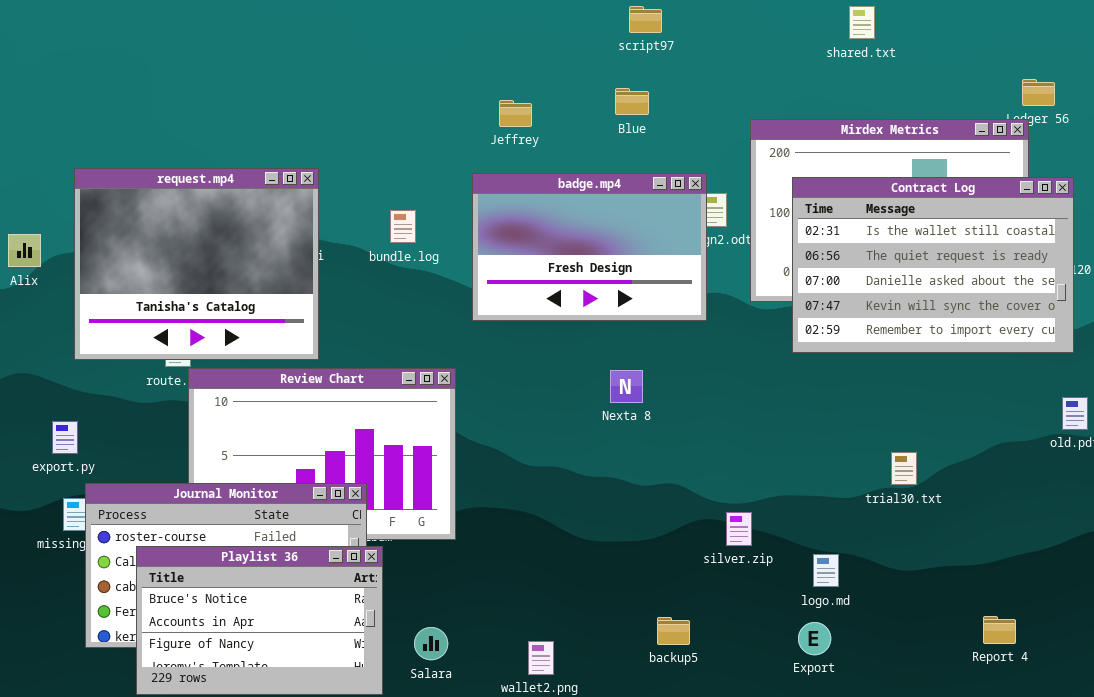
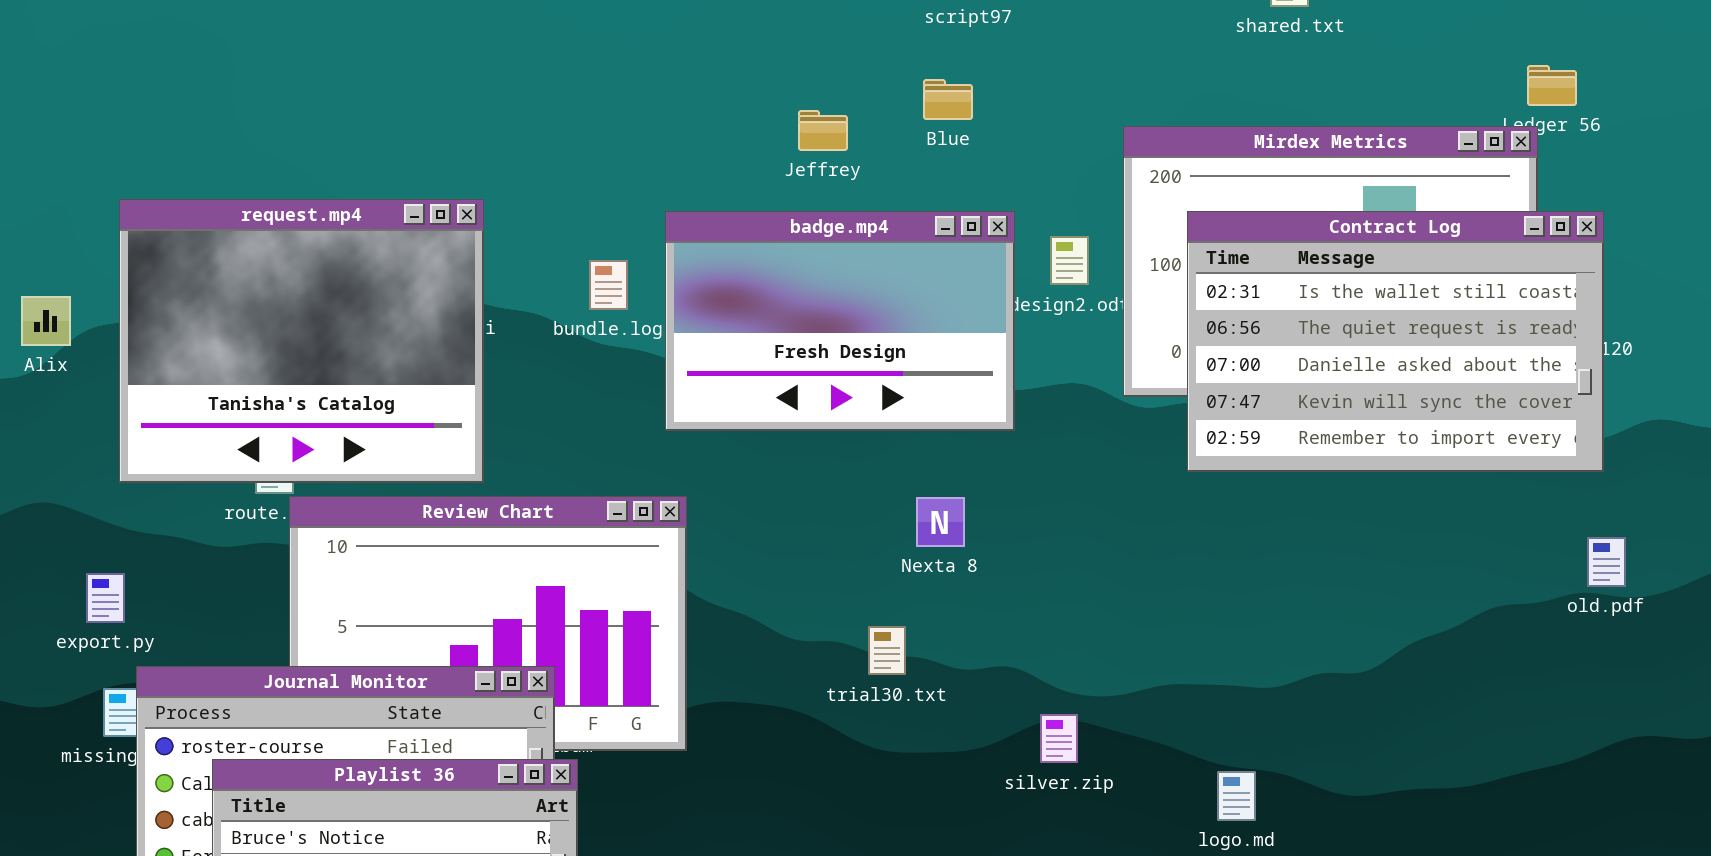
Jeffrey: [499,100,532,127] -> [798,110,848,151], moved
badge.mp4: [472,173,707,321] -> [665,211,1015,431], moved
trial30.txt: [891,452,917,485] -> [868,626,906,675], moved
silver.zip: [726,512,752,546] -> [1040,714,1078,763], moved

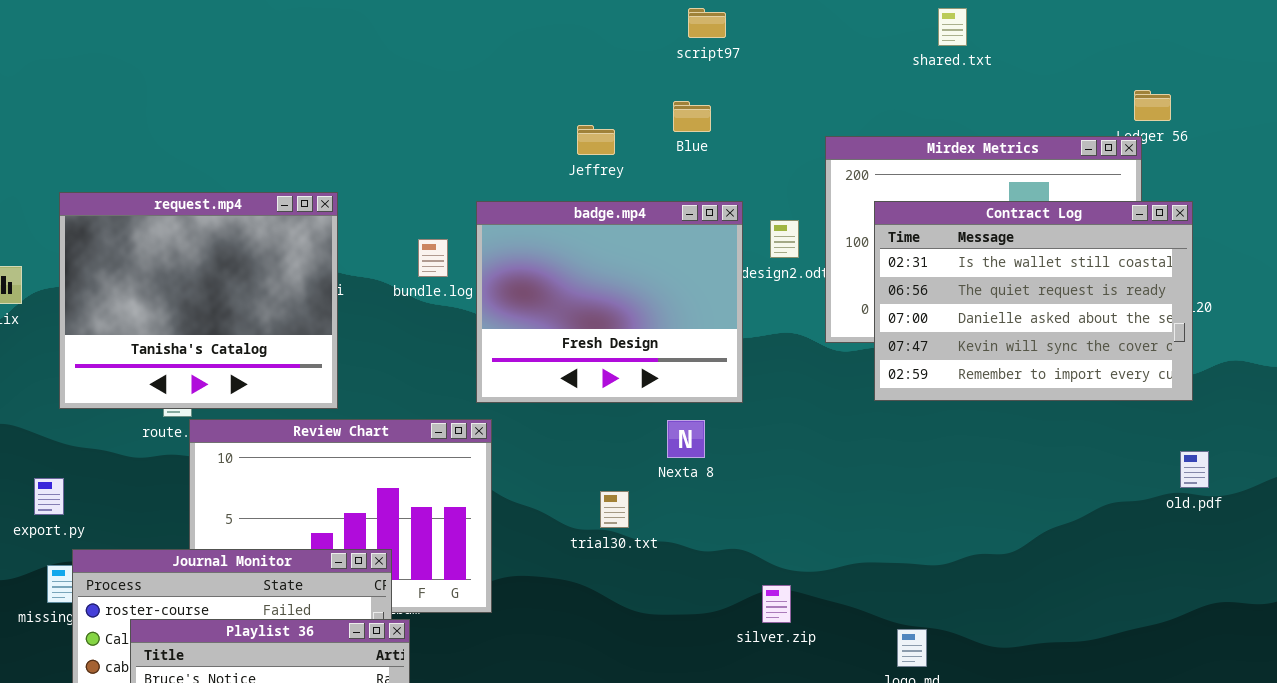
badge.mp4: [665,211,1015,431] -> [476,201,743,403], resized
trial30.txt: [868,626,906,675] -> [600,491,629,528], moved

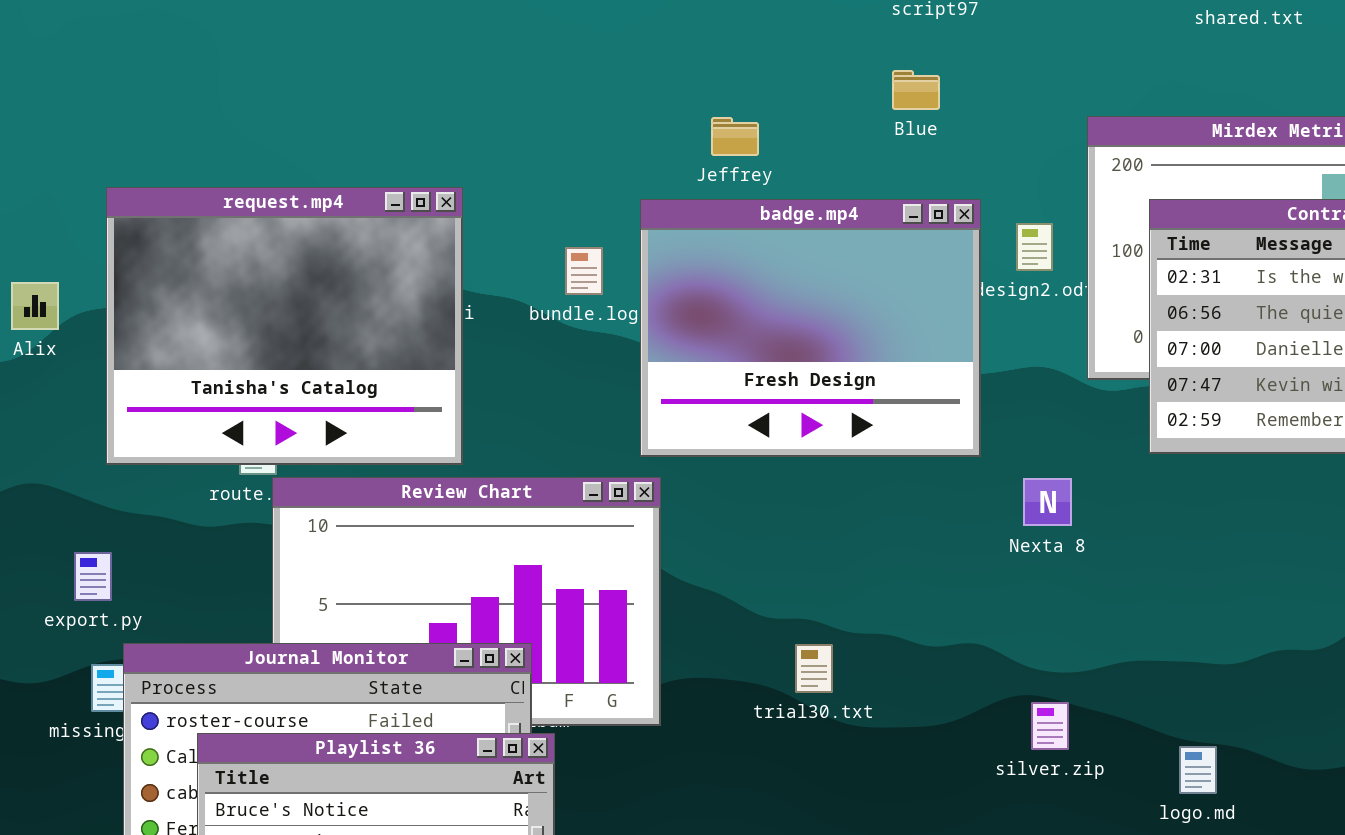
Jeffrey: [577,125,615,155] -> [711,117,759,156], moved
Nexta 8: [667,420,705,458] -> [1023,478,1072,526], moved
trial30.txt: [600,491,629,528] -> [795,644,833,693], moved
silver.zip: [762,585,791,623] -> [1031,702,1069,750], moved

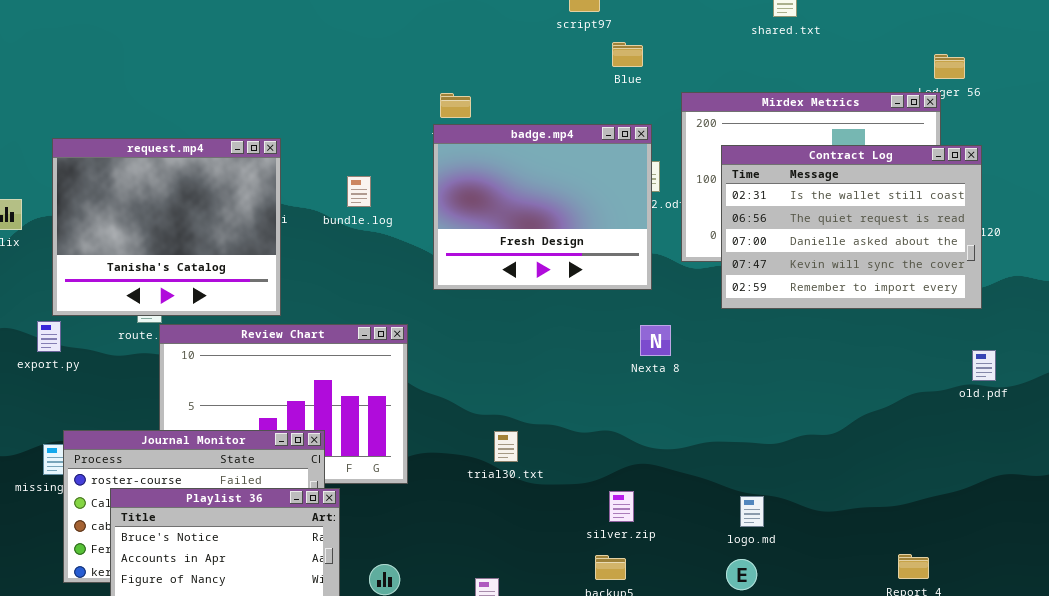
Blue: [892,70,940,110] -> [612,42,643,67], moved
badge.mp4: [640,199,981,457] -> [433,124,652,290], moved
export.py: [74,552,112,601] -> [37,321,61,352], moved
silver.zip: [1031,702,1069,750] -> [609,491,634,522], moved

